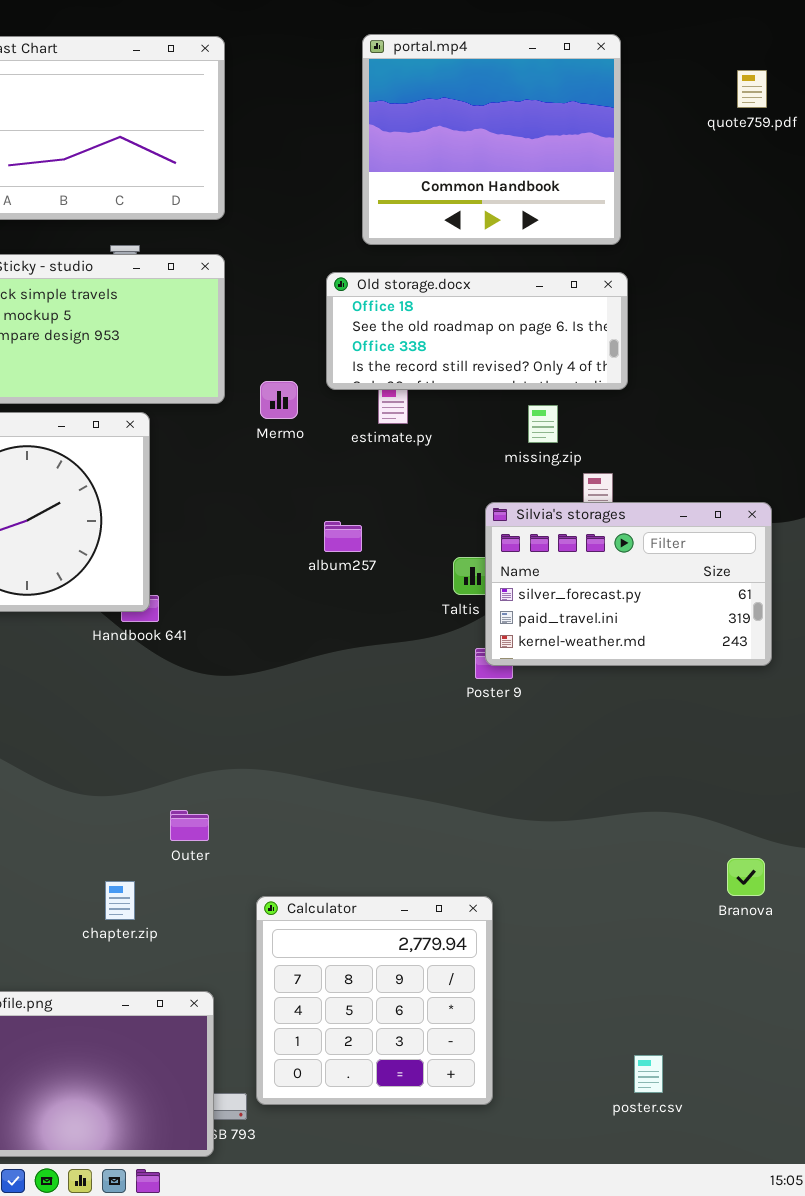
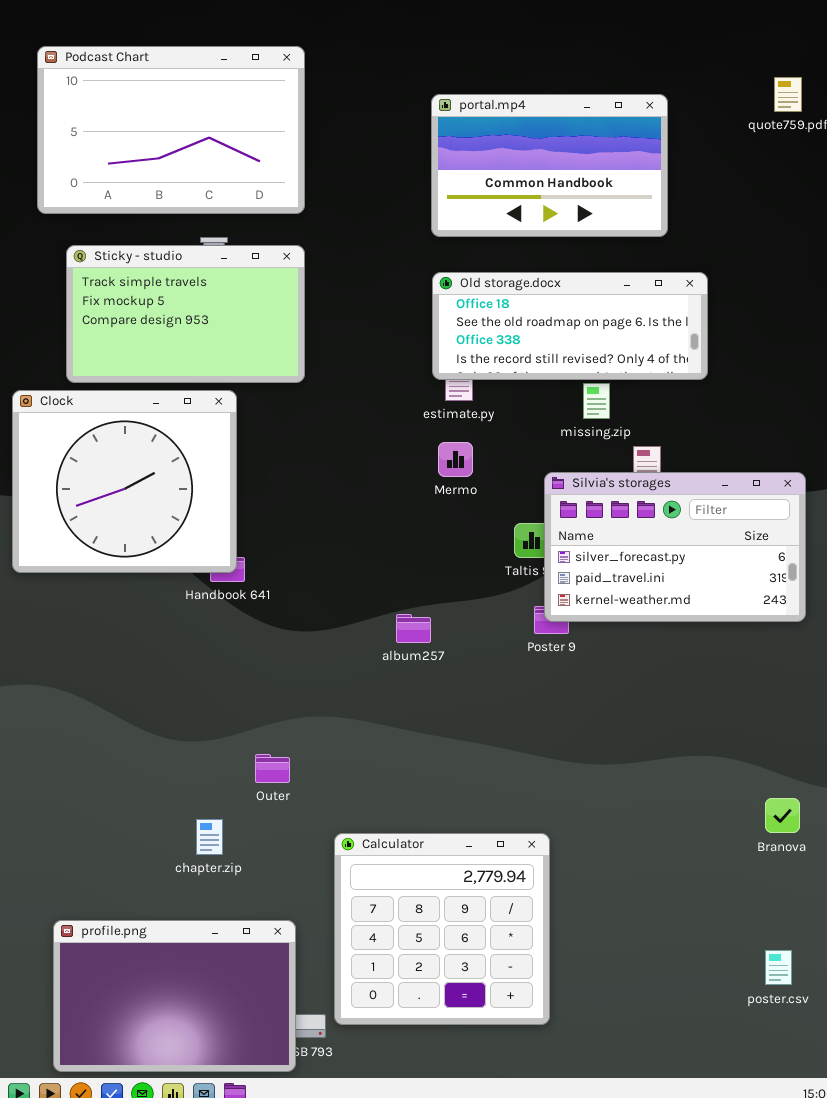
portal.mp4: [362,34,621,245] -> [431,94,668,237], resized
Old storage.docx: [326,272,628,390] -> [432,272,708,380], moved
Mermo: [260,381,298,419] -> [438,442,473,477], moved
album257: [324,521,362,552] -> [396,614,431,643], moved
poster.csv: [634,1055,663,1093] -> [765,950,792,985], moved

